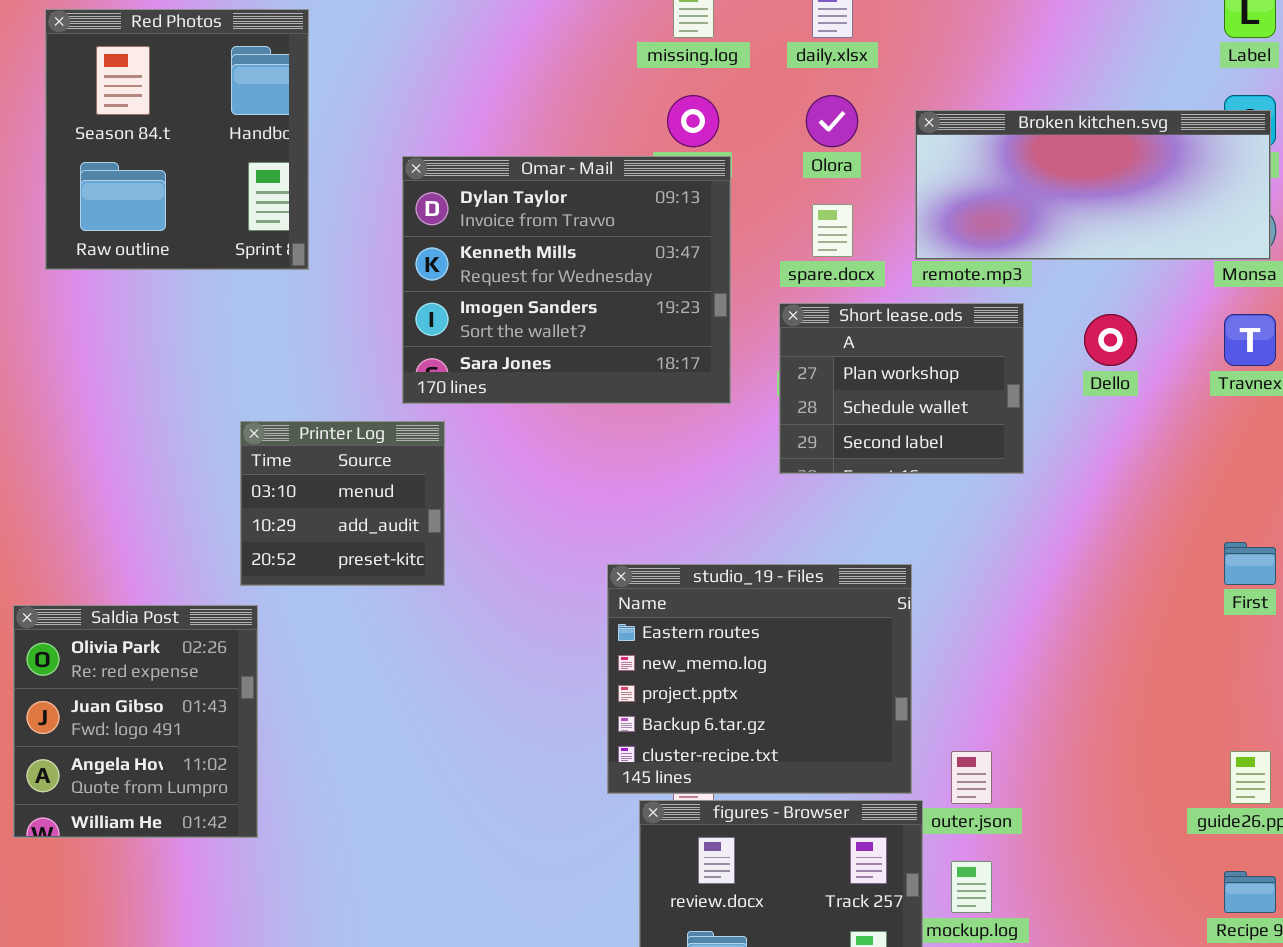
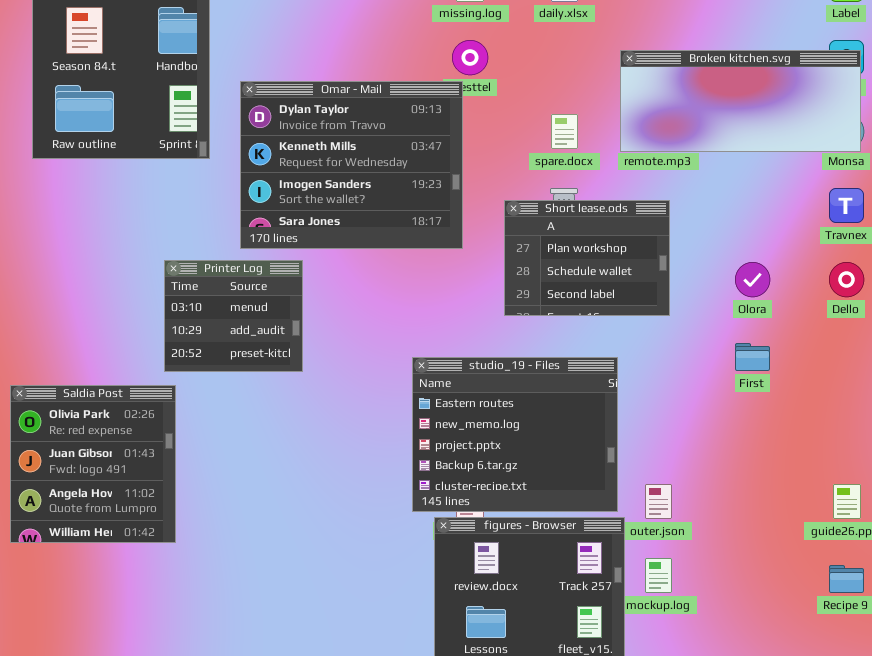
Olora: [806,95,858,147] -> [735,262,770,297], moved
Omar - Mail: [402,156,731,404] -> [240,81,463,249], moved
Short lease.ods: [779,303,1024,474] -> [504,200,670,316], moved
Dello: [1084,314,1137,366] -> [829,262,864,297], moved
First: [1224,542,1276,585] -> [735,343,770,371], moved

